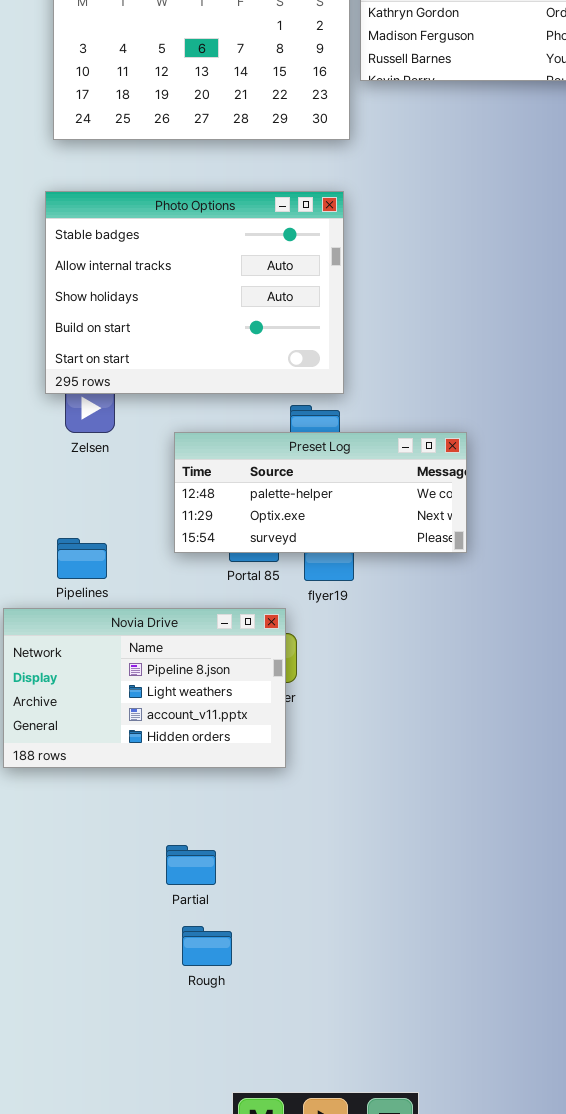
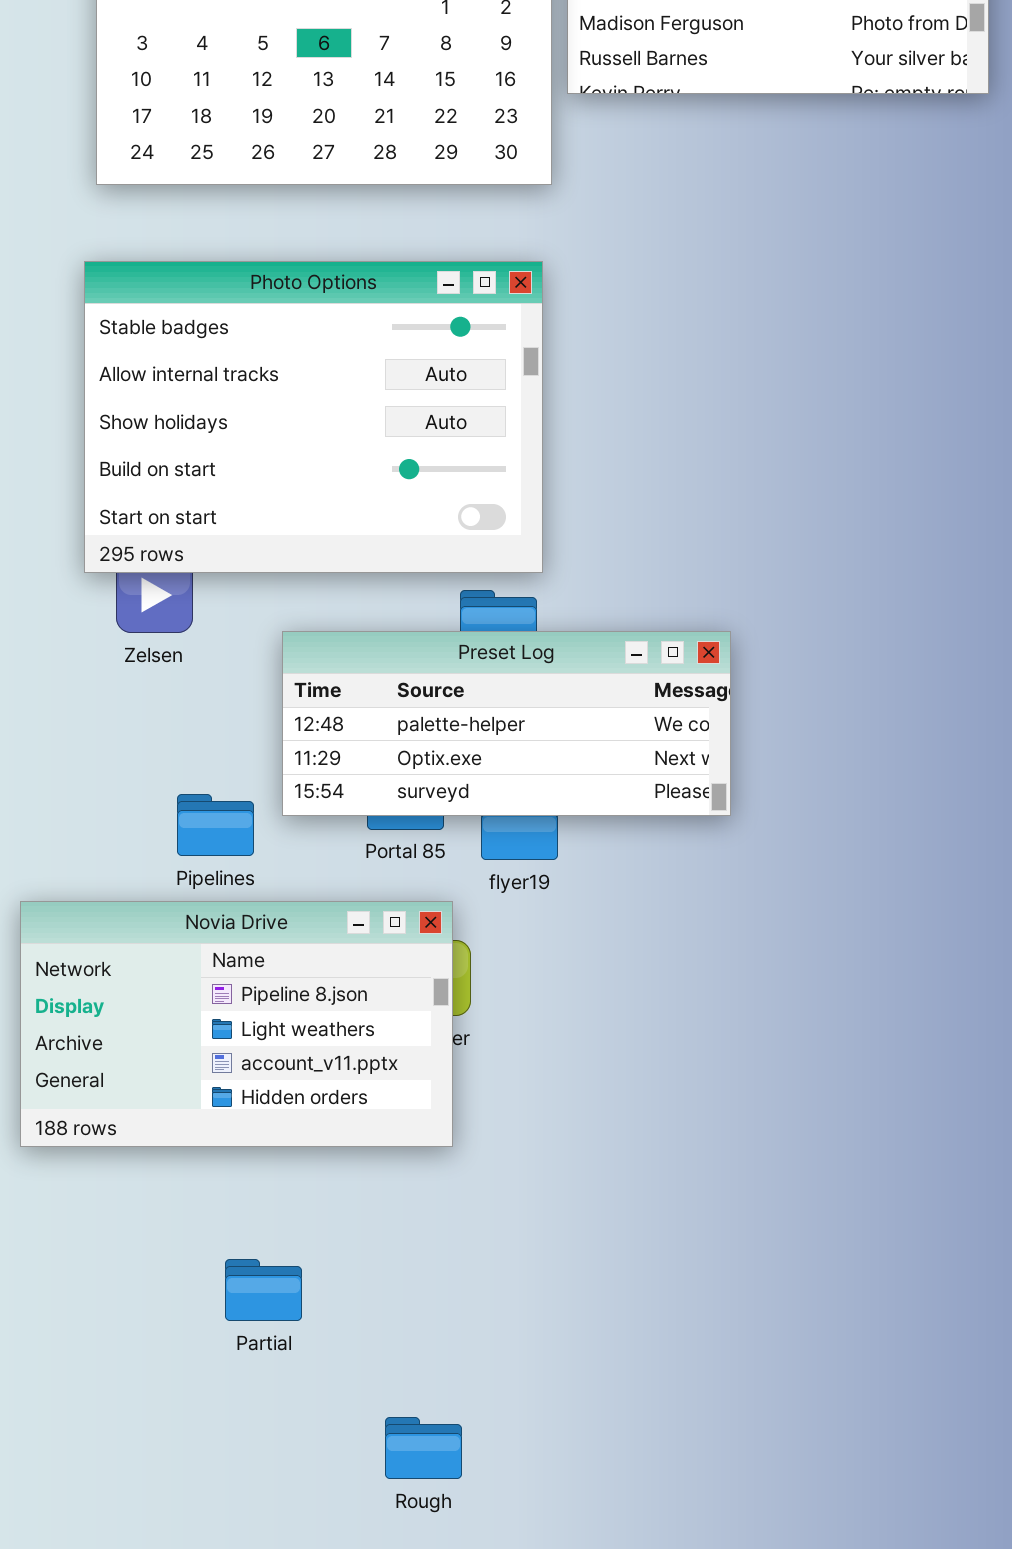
Pipelines: [57,538,107,579] -> [177,794,254,856], moved
Partial: [166,845,216,885] -> [225,1259,302,1321], moved
Rough: [182,926,232,966] -> [385,1417,462,1479], moved

